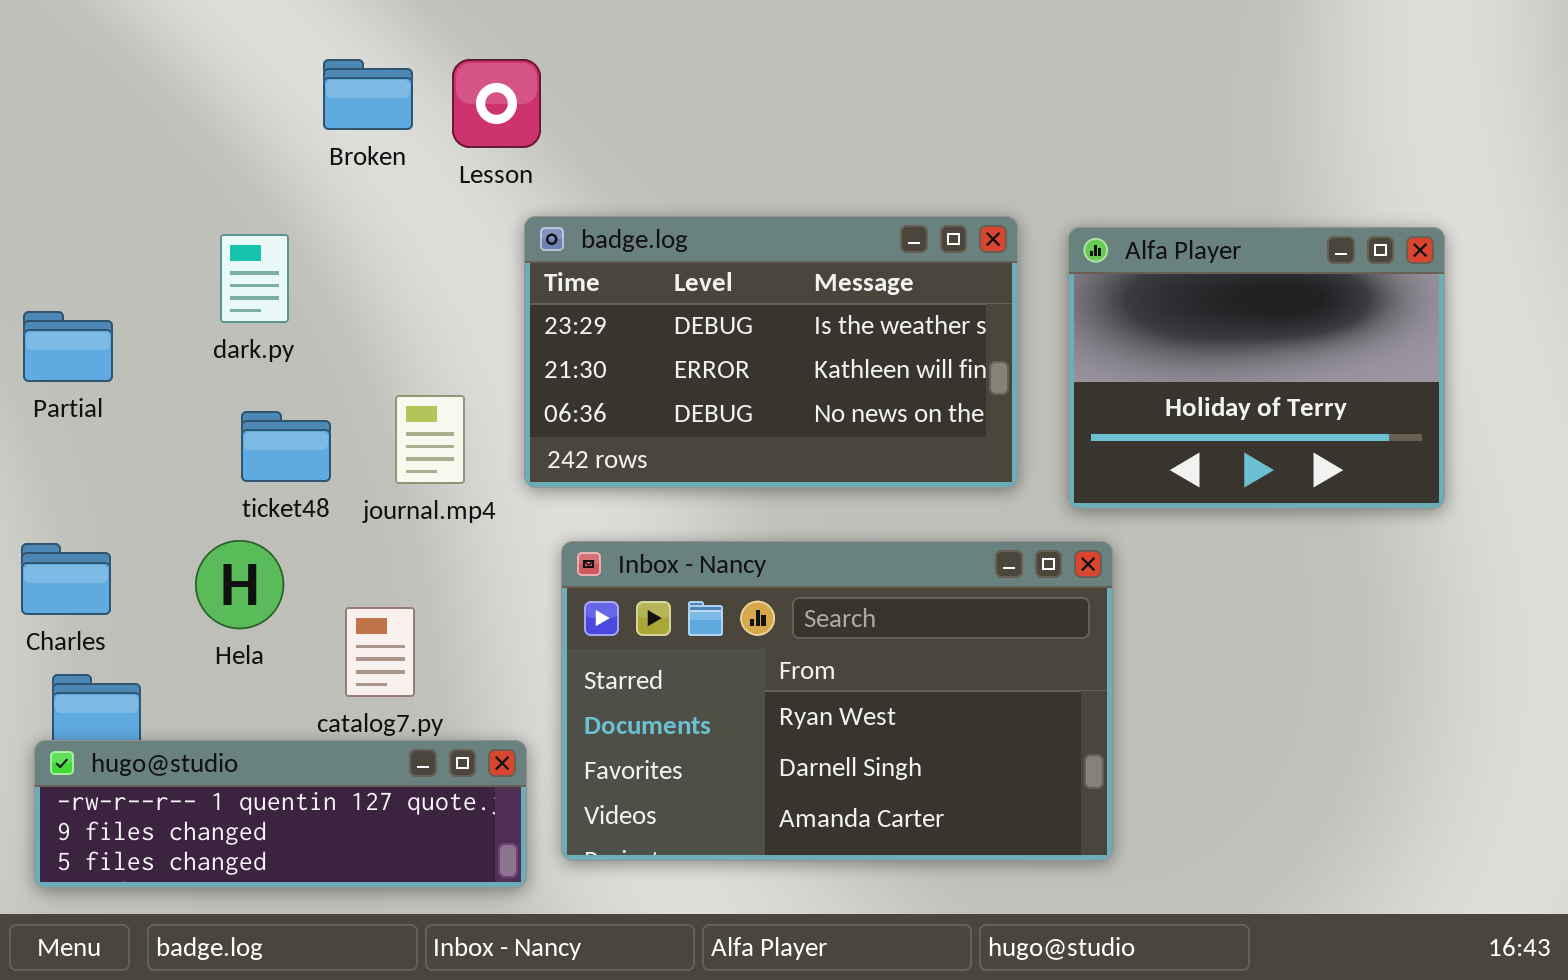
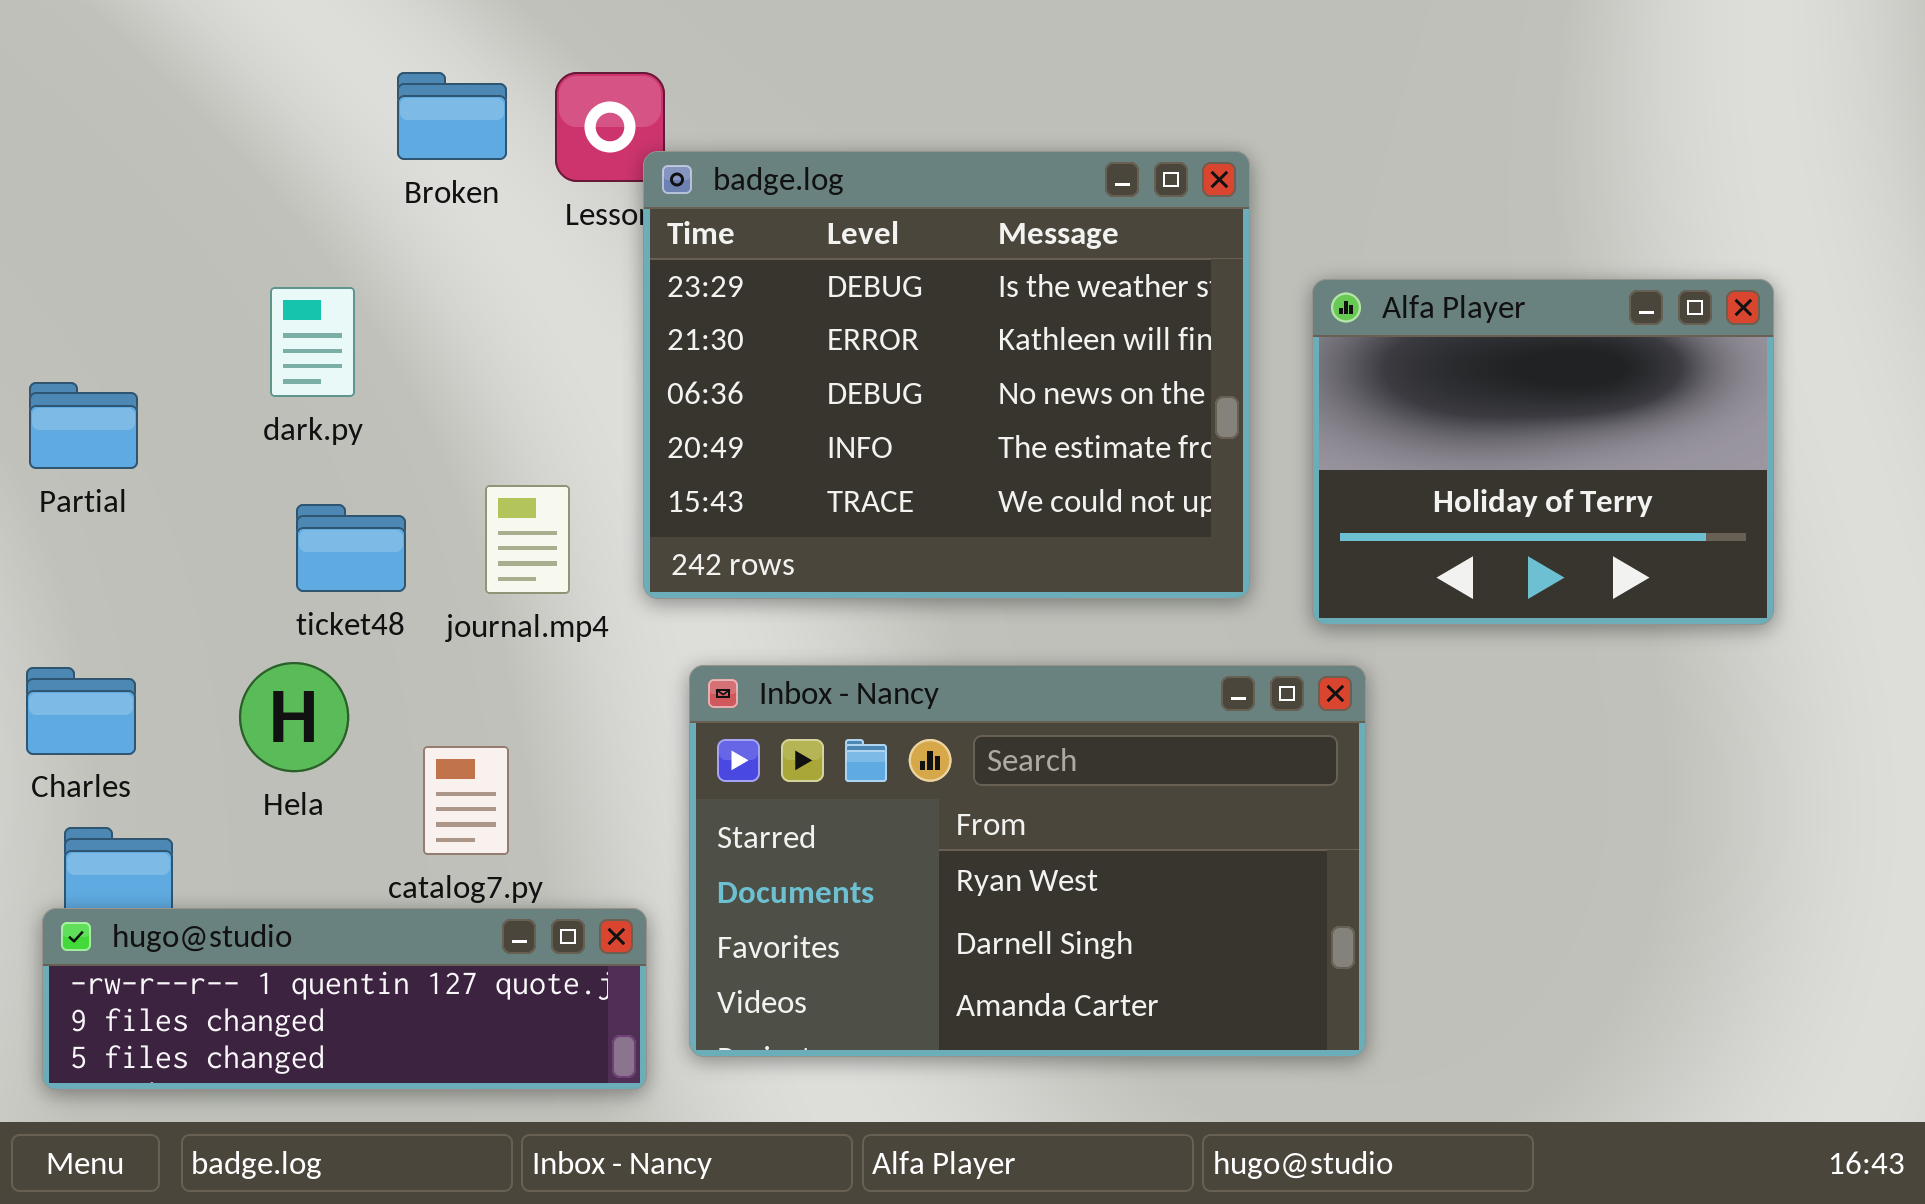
badge.log: [524,216,1018,488] -> [643,151,1250,599], resized

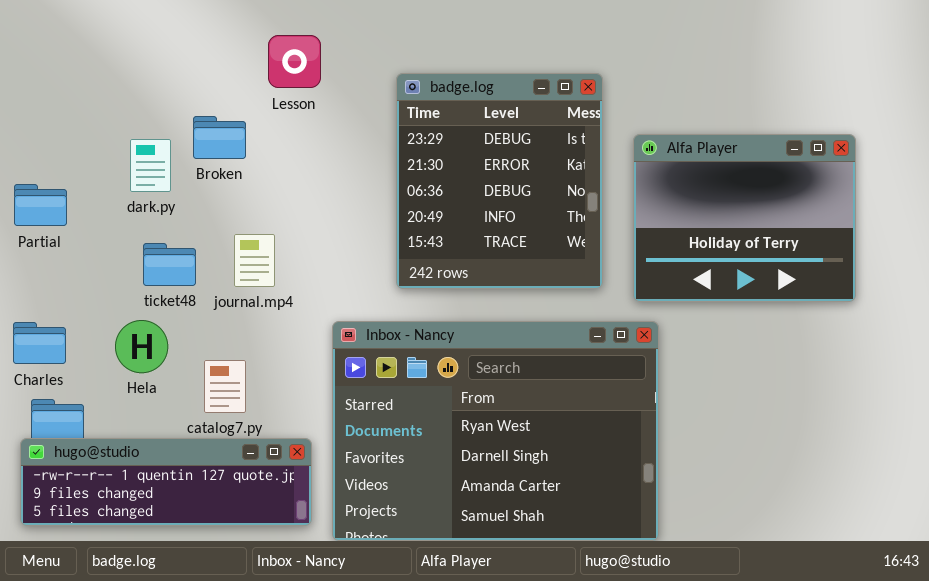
Broken: [397,72,507,160] -> [193,116,246,159], moved
badge.log: [643,151,1250,599] -> [396,73,603,289], resized
Inbox - Nancy: [689,665,1366,1057] -> [332,321,659,541], resized

